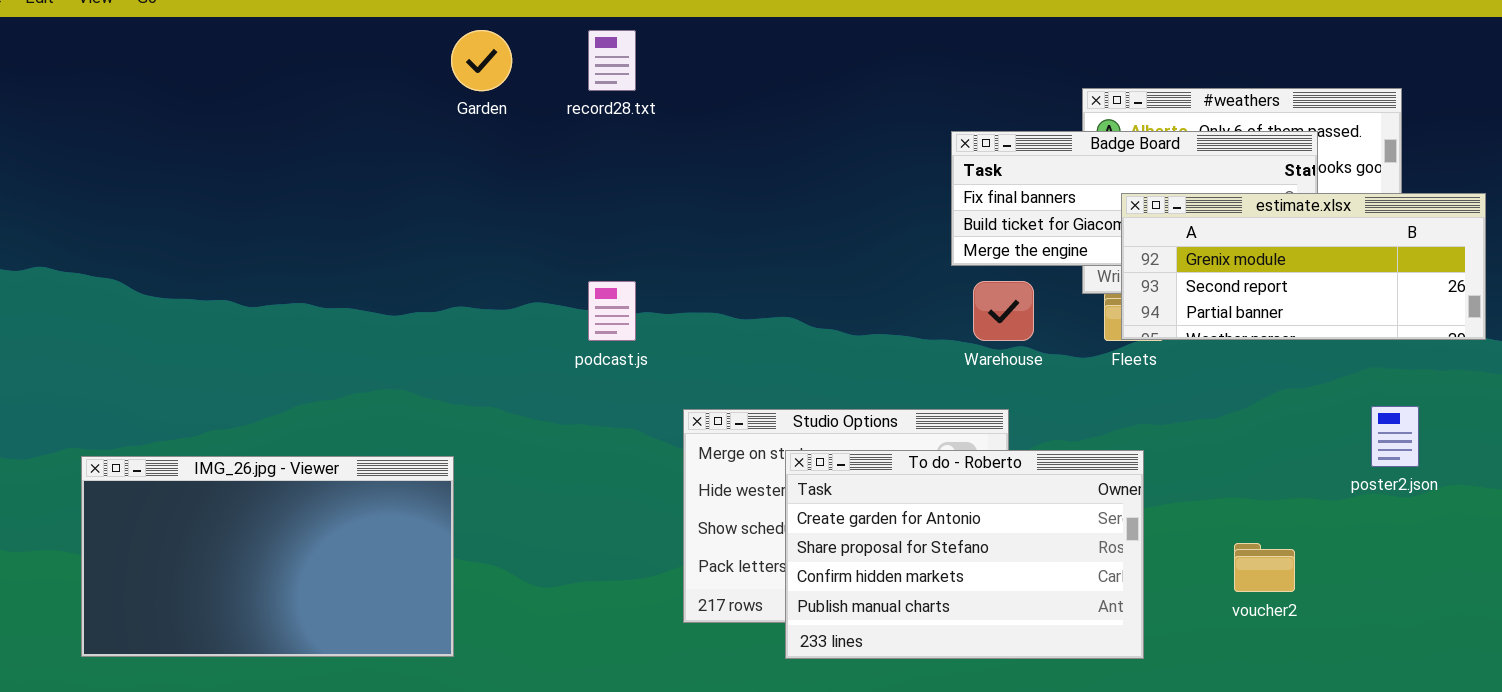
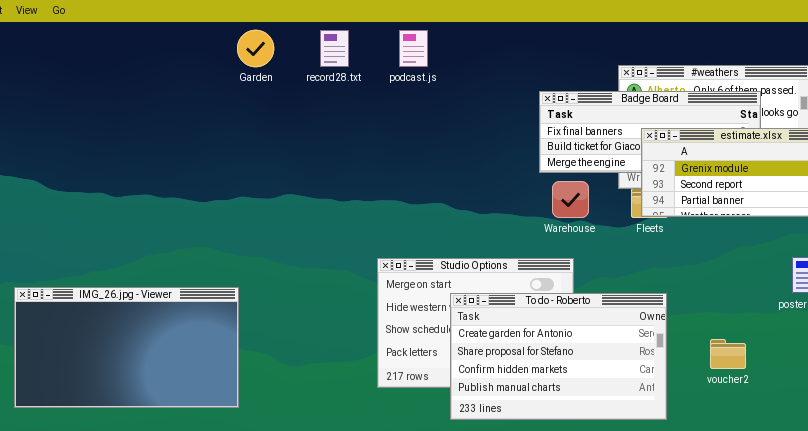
podcast.js: [588,281,636,341] -> [399,30,428,67], moved
To do - Roberto: [785,450,1144,659] -> [450,293,667,420], moved

